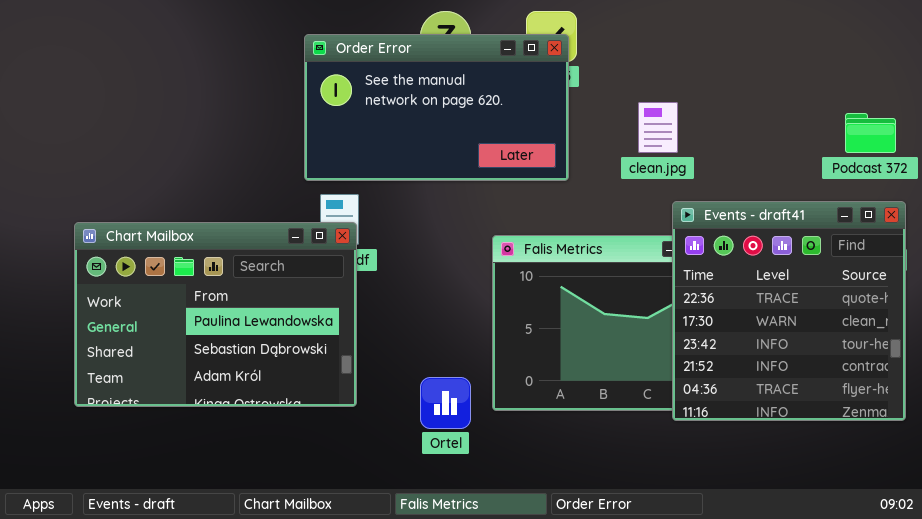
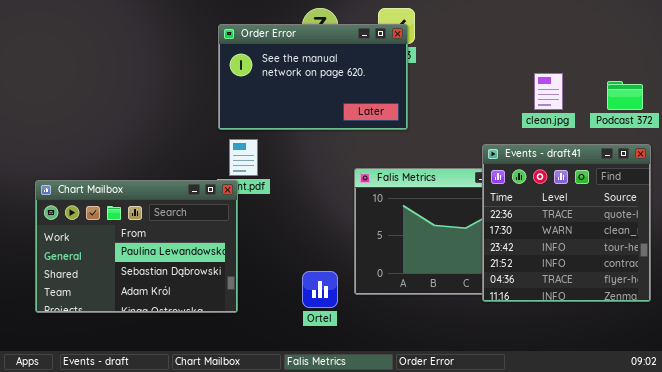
clean.jpg: [638,102,678,153] -> [534,73,563,110], moved
Chart Mailbox: [74,222,357,407] -> [35,180,238,313], moved

